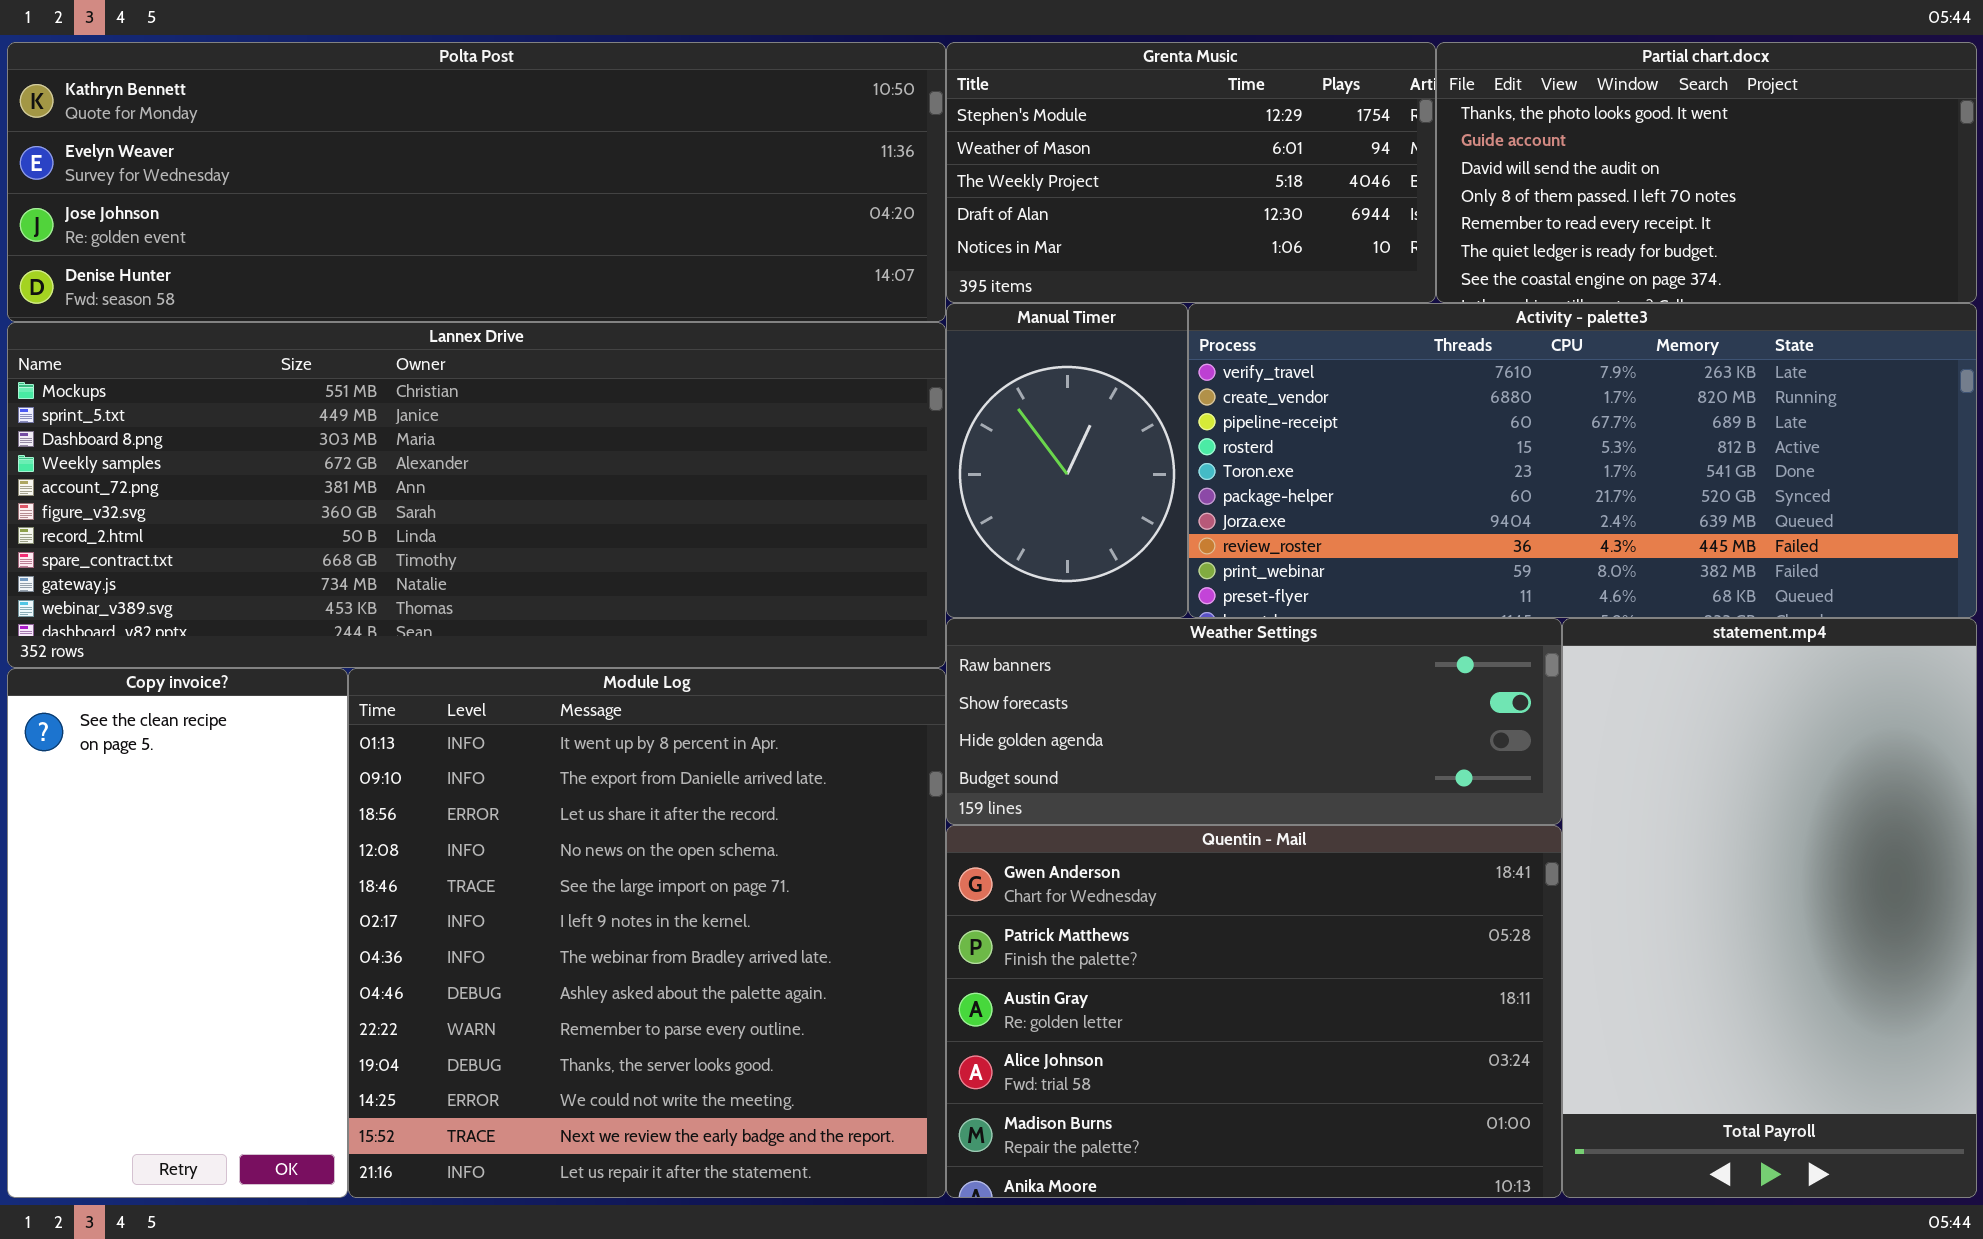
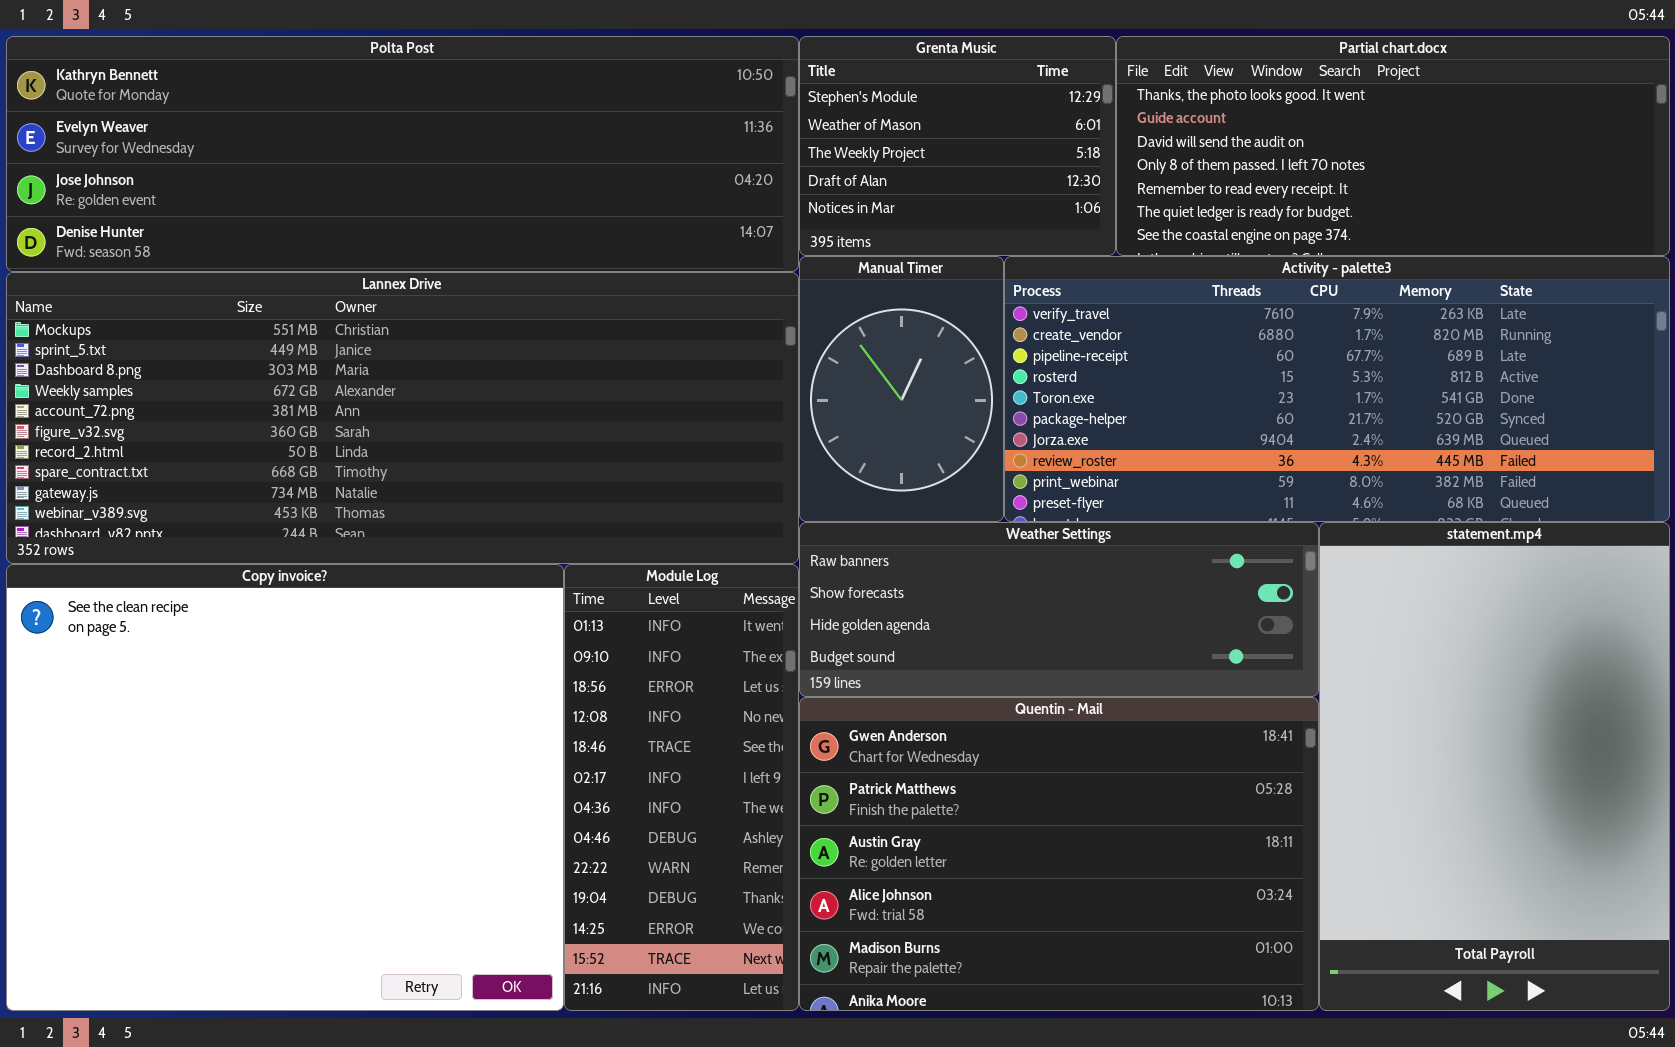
Grenta Music: [946,42,1436,303] -> [799,36,1116,256], resized
Partial chart.docx: [1436,42,1977,303] -> [1116,36,1670,256], resized
Copy invoice?: [7,668,348,1198] -> [6,564,564,1011], resized
Module Log: [348,668,946,1198] -> [564,564,799,1011], resized

